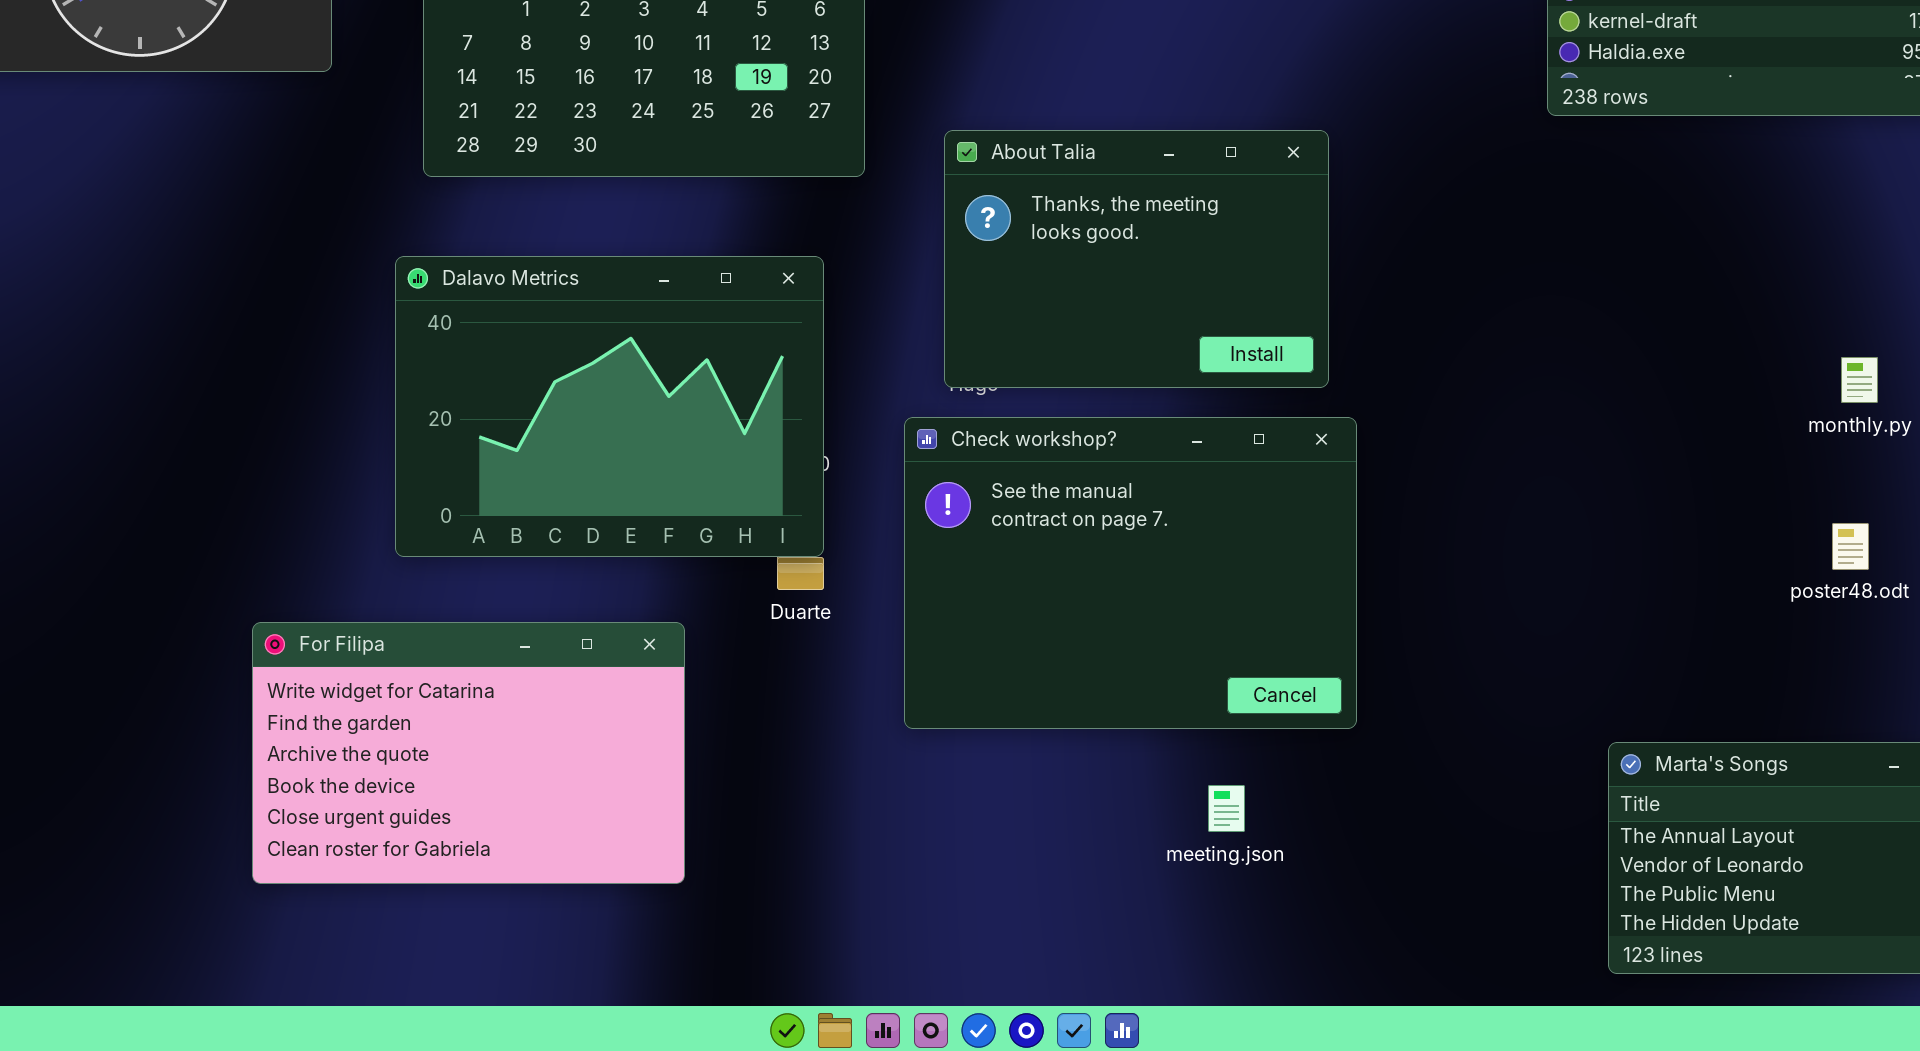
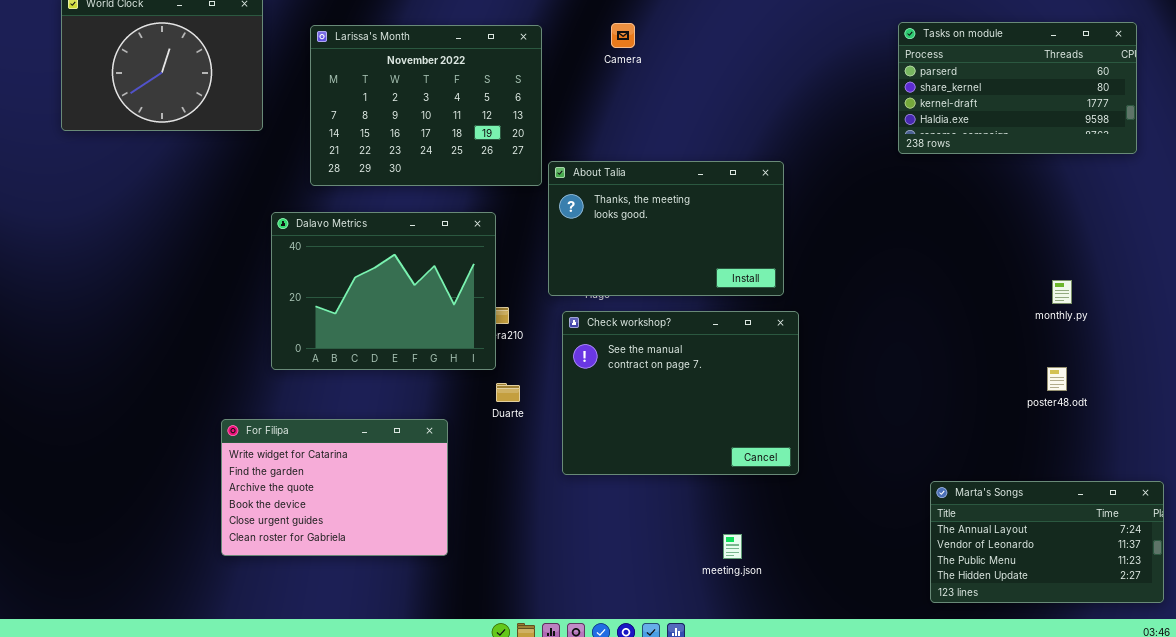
About Talia: [944,130,1329,388] -> [548,161,784,296], resized
Dalavo Metrics: [395,256,824,557] -> [271,212,496,370], moved
meeting.json: [1208,785,1245,832] -> [723,534,742,559], moved

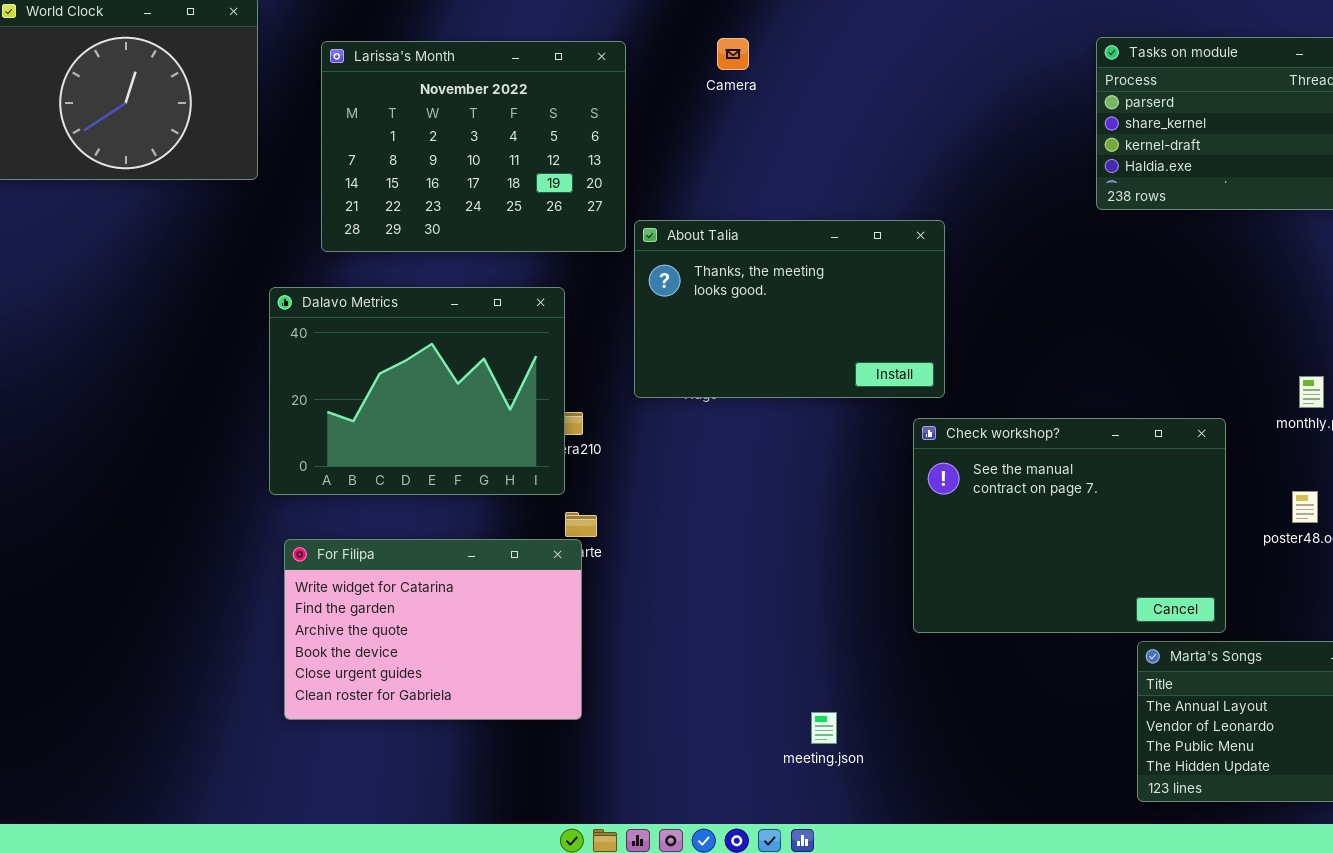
Check workshop?: [562,311,799,475] -> [913,418,1226,633], moved
For Filipa: [221,419,448,556] -> [284,539,582,720], moved
meeting.json: [723,534,742,559] -> [811,712,837,744], moved

